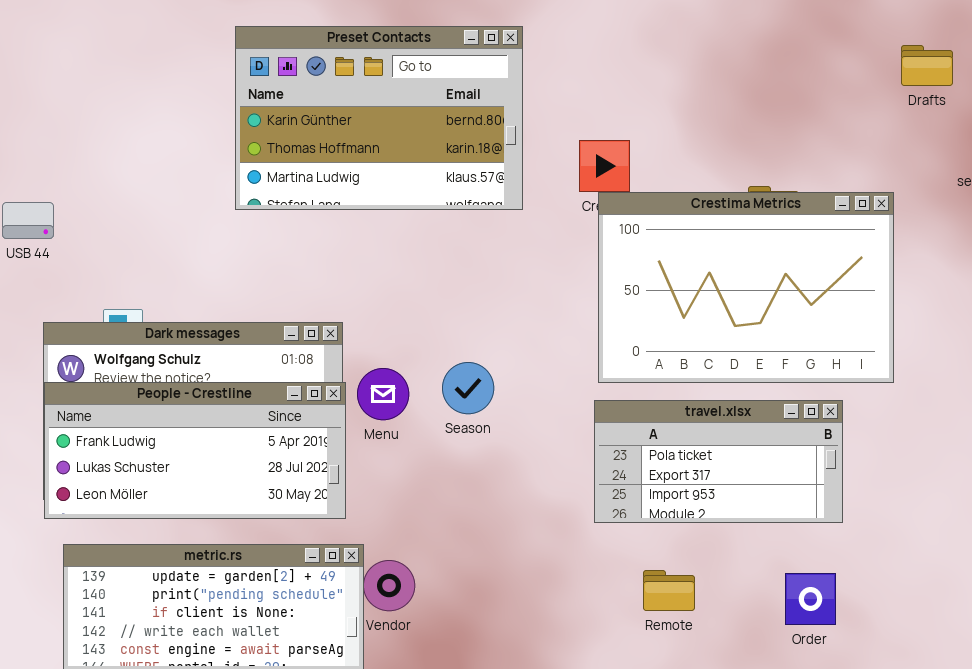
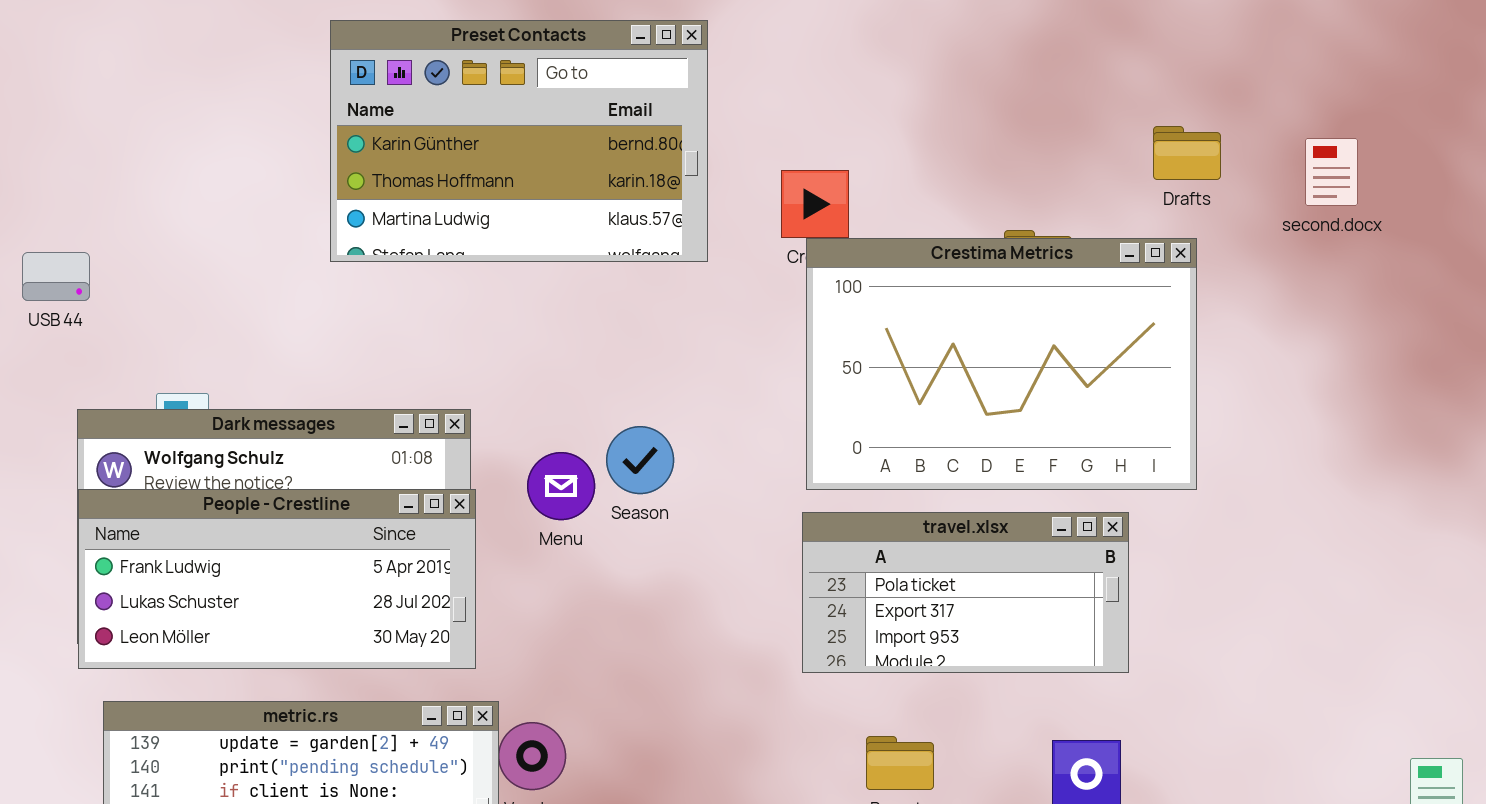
Drafts: [901,45,953,86] -> [1153,126,1221,180], moved
Season: [442,362,494,414] -> [606,426,674,494], moved
Menu: [357,368,409,420] -> [527,452,595,520], moved

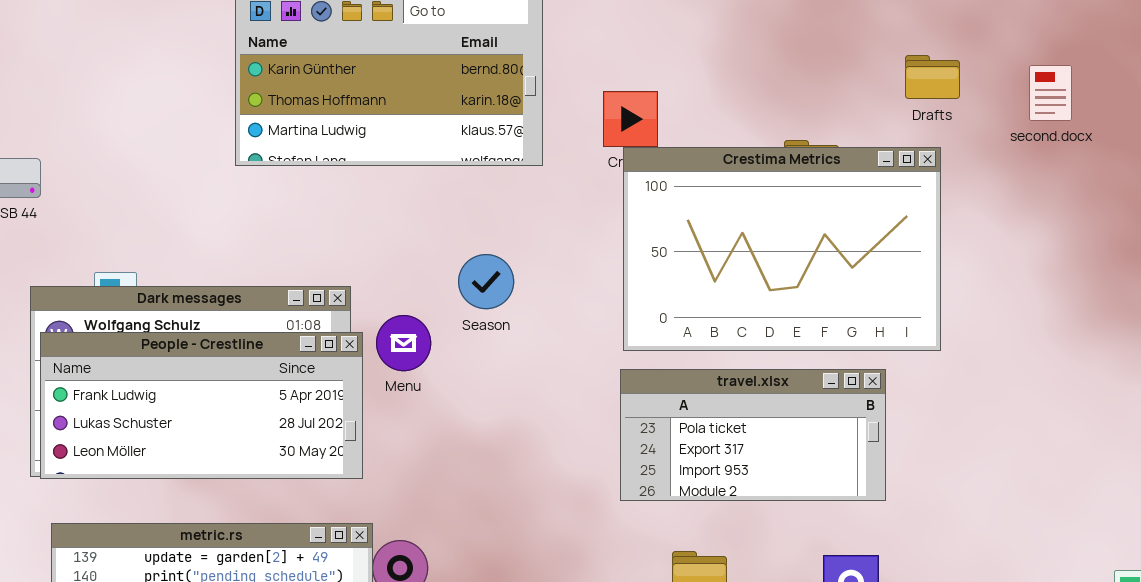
Season: [606,426,674,494] -> [458,254,514,309], moved
Menu: [527,452,595,520] -> [376,315,431,371], moved
People - Crestline: [78,489,476,669] -> [40,332,363,479], moved

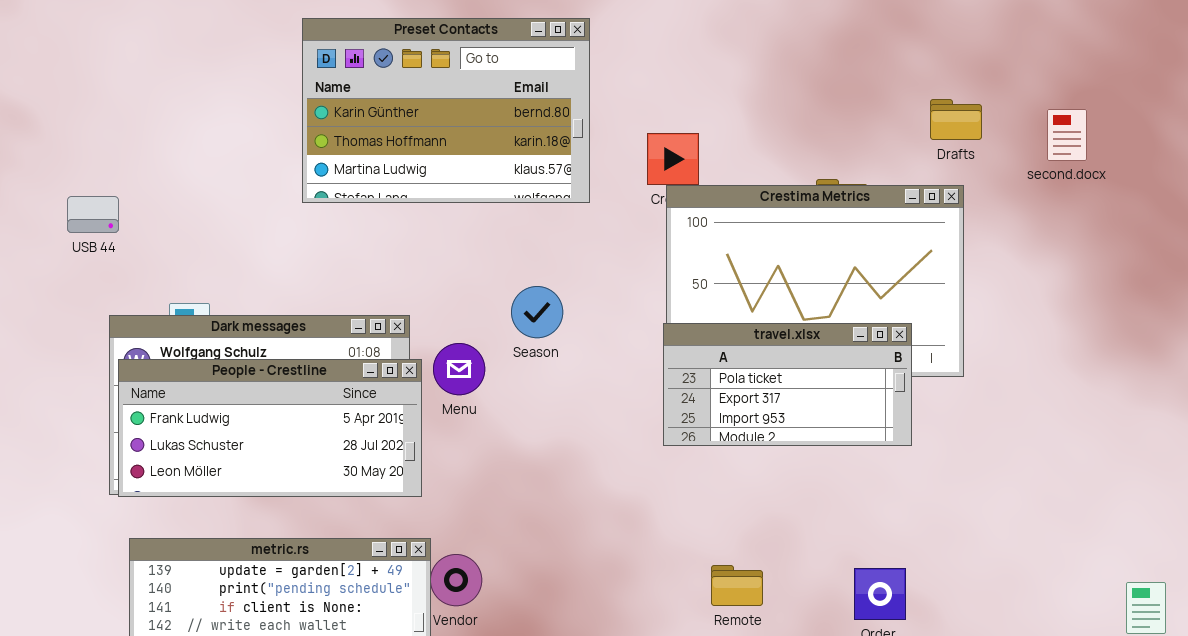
travel.xlsx: [620,369,886,501] -> [663,323,912,446], moved

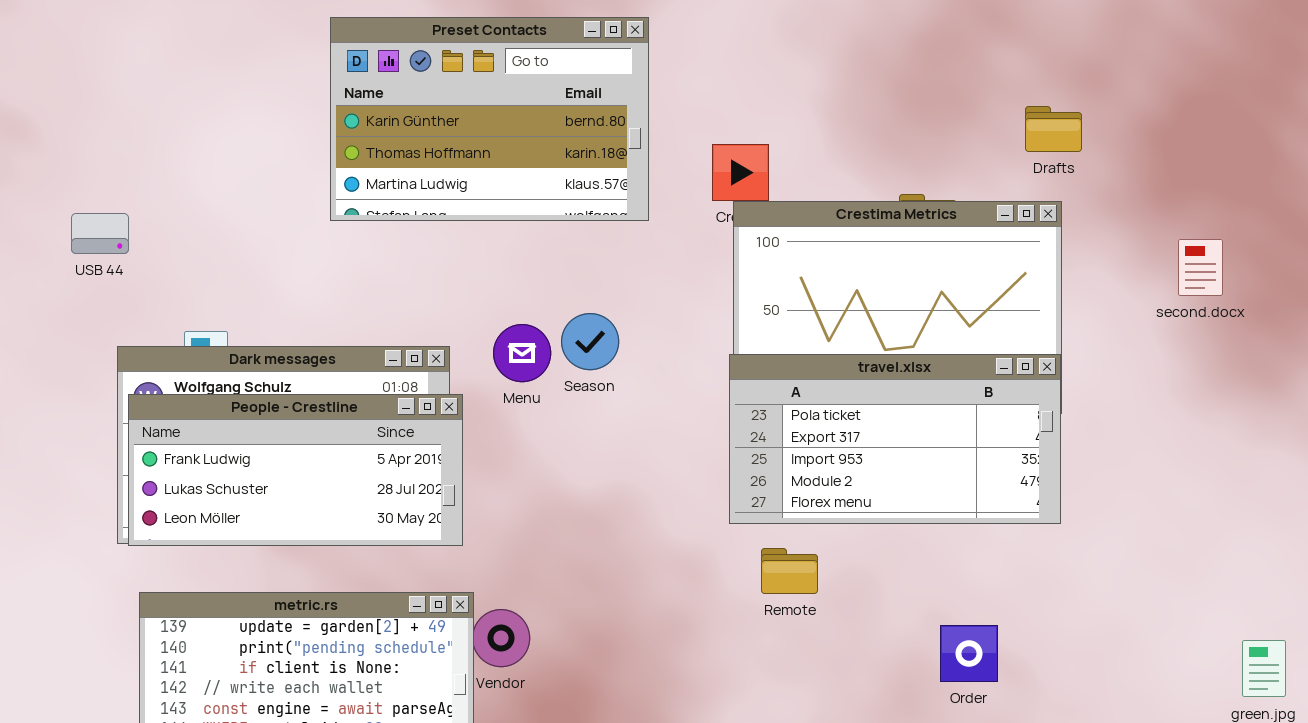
second.docx: [1047,109,1087,161] -> [1178,239,1223,296], moved
travel.xlsx: [663,323,912,446] -> [729,354,1061,524], resized
Menu: [433,343,485,395] -> [493,324,551,382], moved
Remote: [711,565,763,606] -> [761,548,818,594], moved

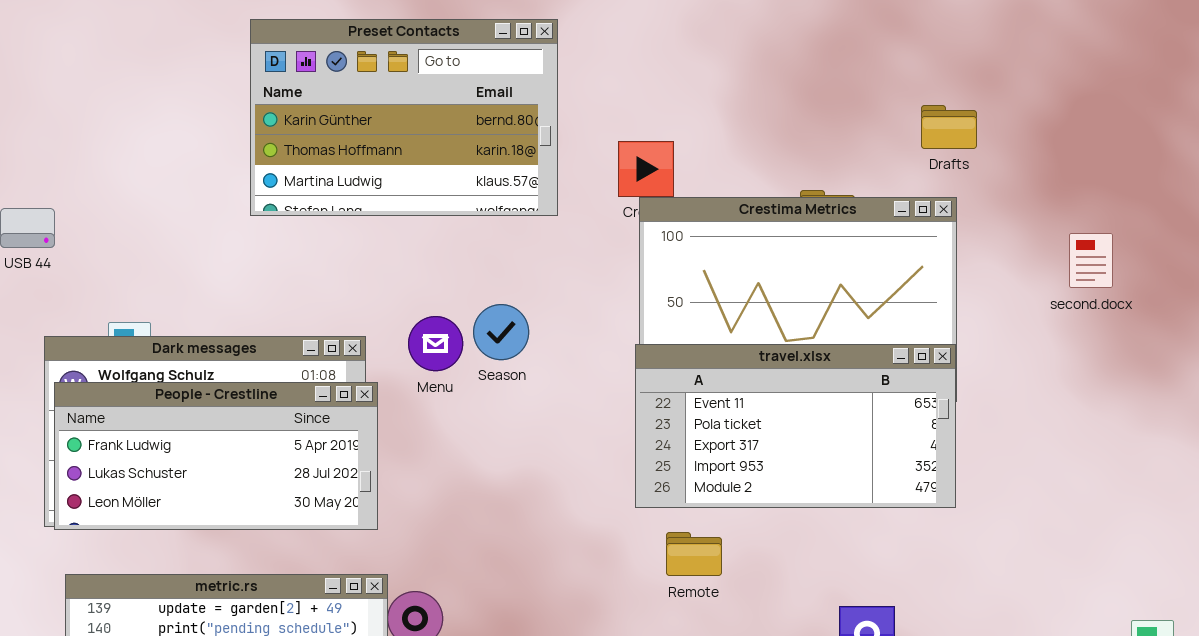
travel.xlsx: [729,354,1061,524] -> [635,344,956,508], scrolled up 1 row

